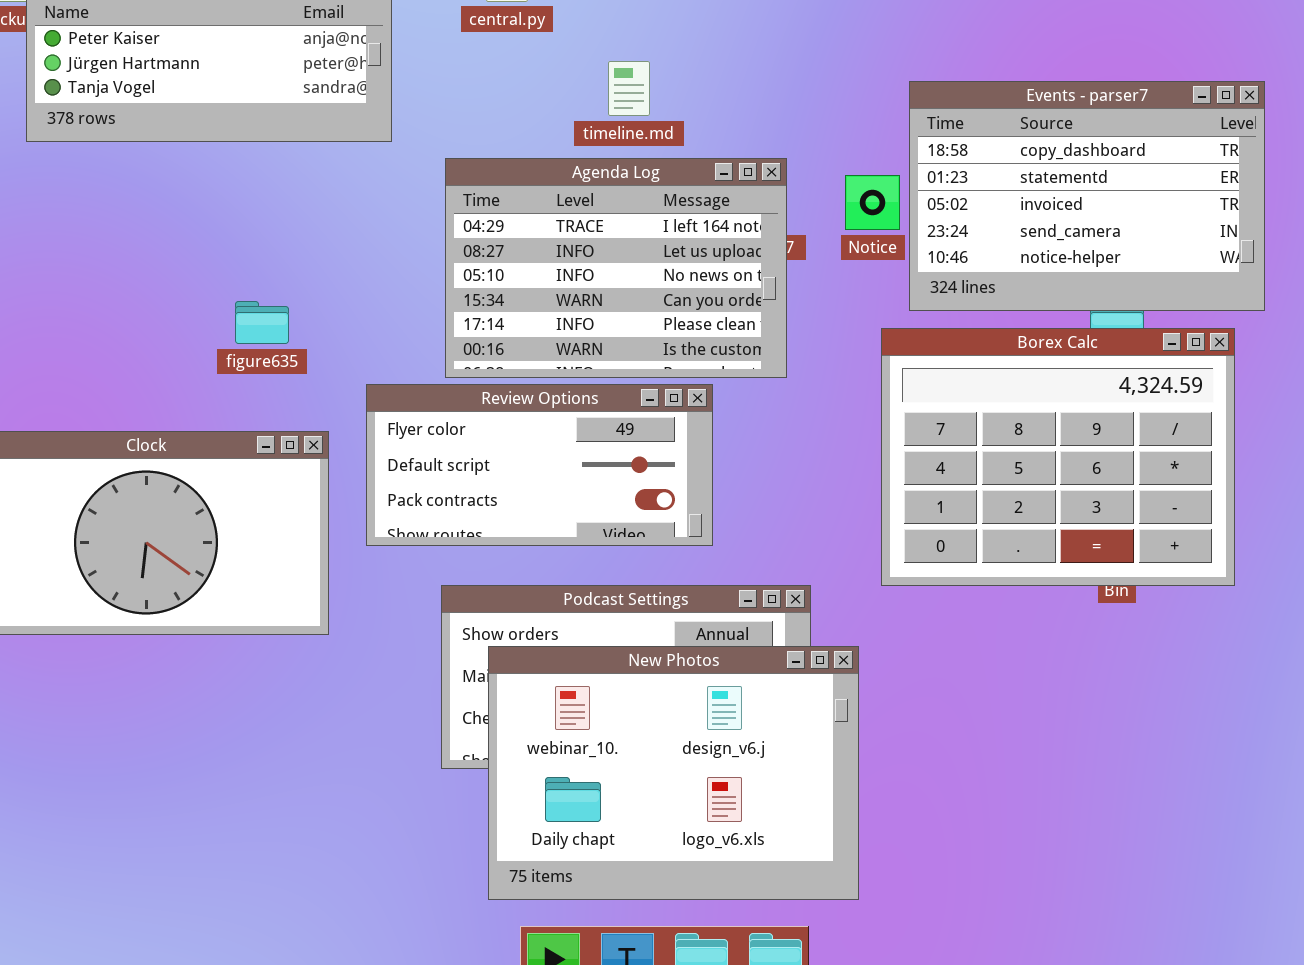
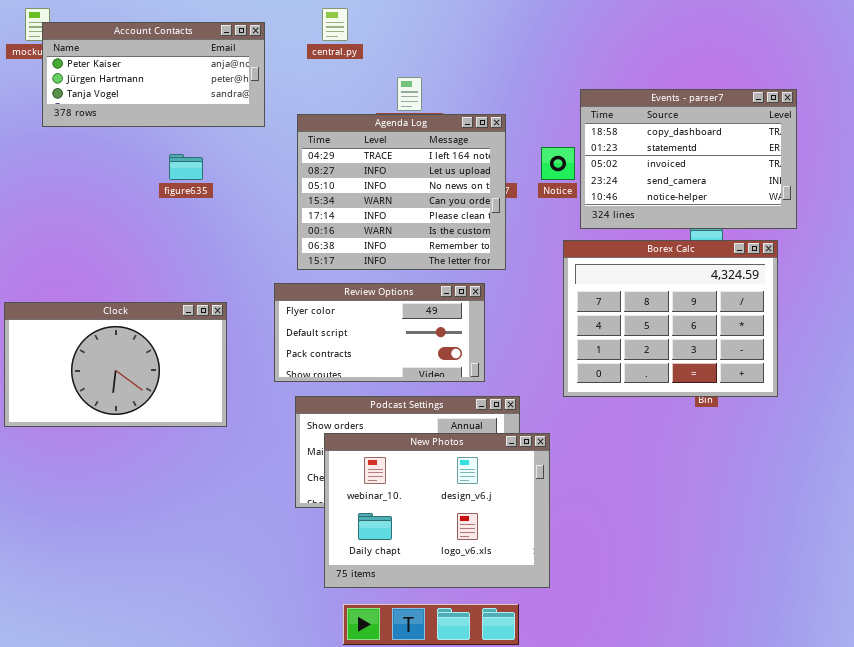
Agenda Log: [445,158,787,378] -> [297,114,506,270], resized
figure635: [235,301,289,344] -> [169,154,203,180], moved
Review Options: [366,384,713,546] -> [274,283,485,382], moved

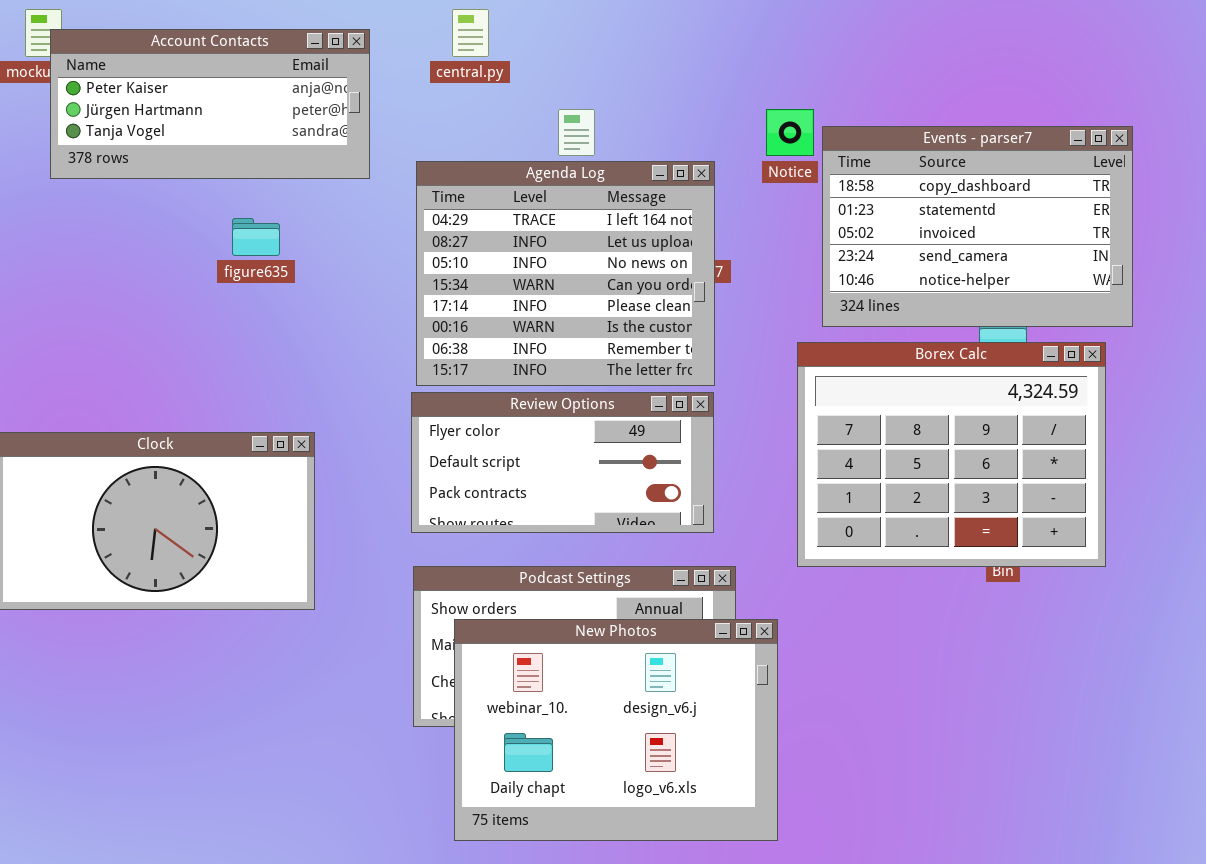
Notice: [541,147,575,180] -> [766,109,814,156], moved
Review Options: [274,283,485,382] -> [411,392,714,533], moved

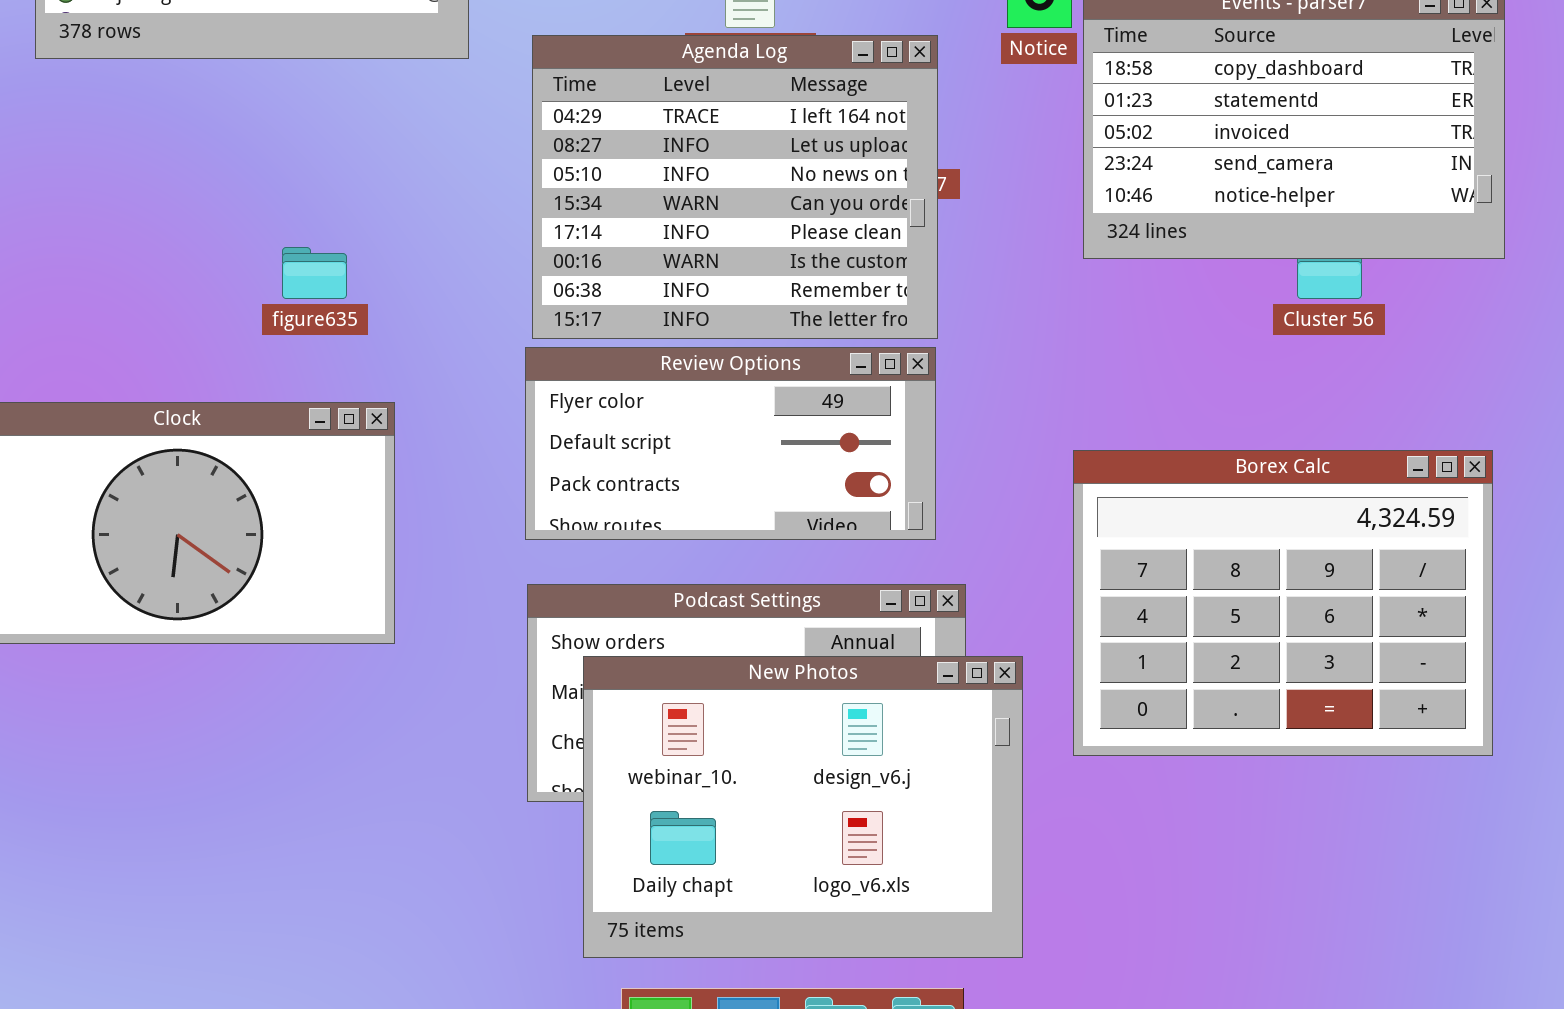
figure635: [232,218,280,256] -> [282,247,347,299], moved
Borex Calc: [797,342,1106,567] -> [1073,450,1493,756], moved

